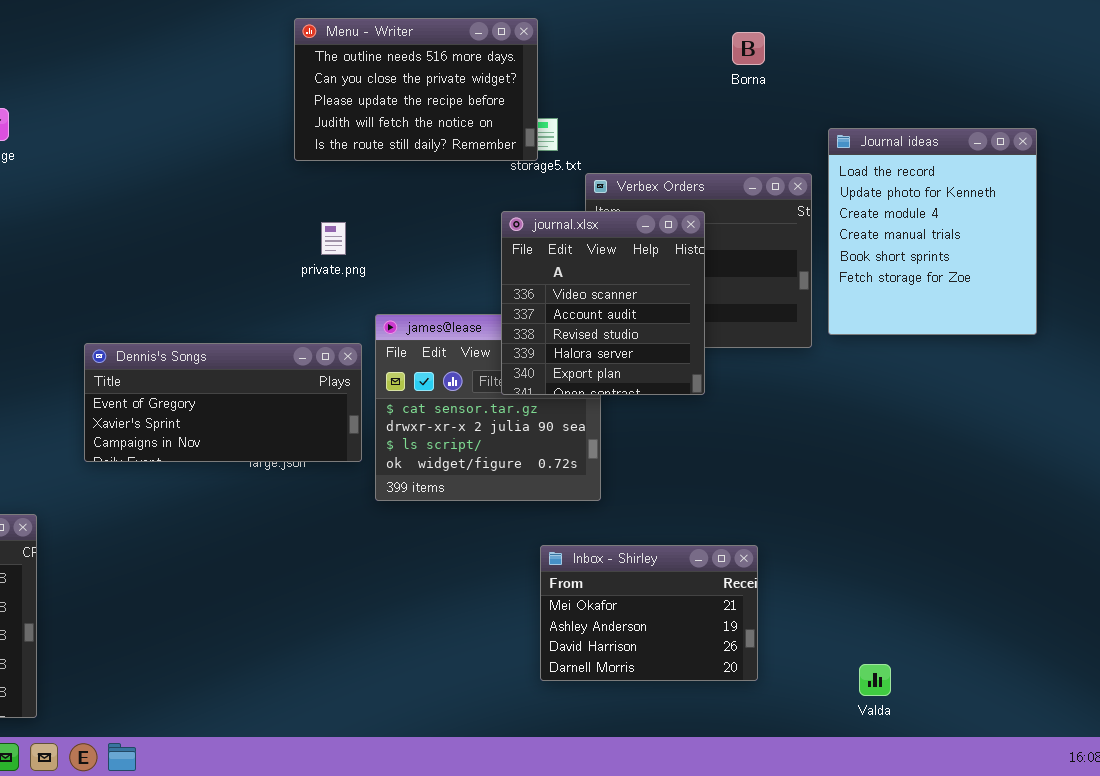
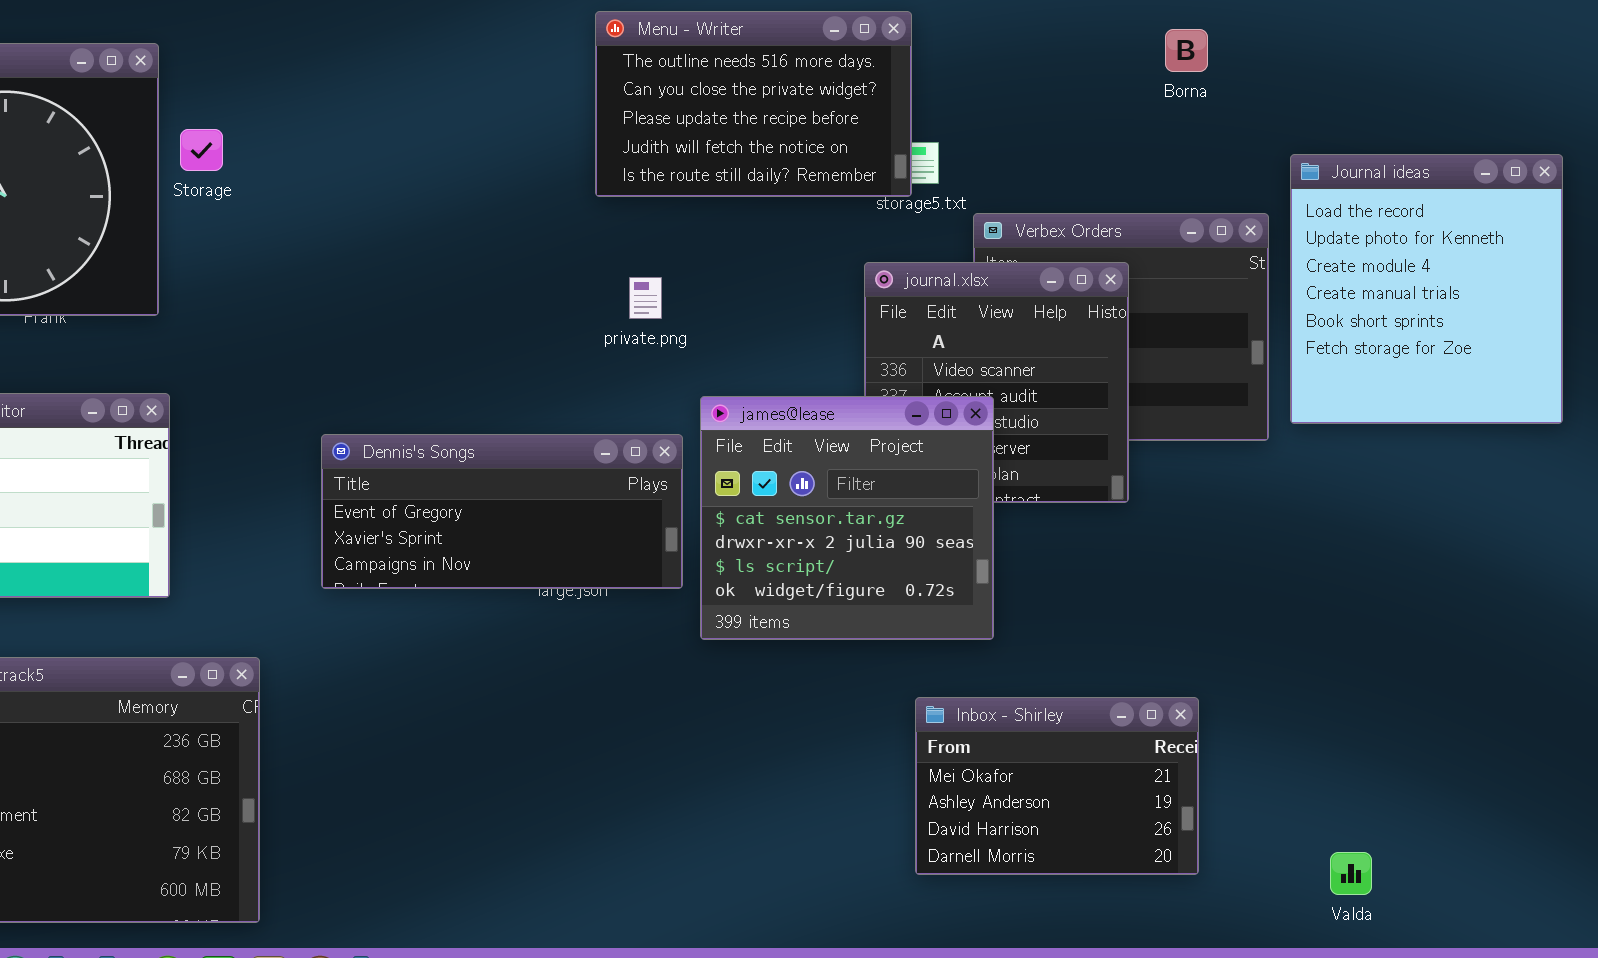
james@lease: [375,314,601,501] -> [700,396,994,640], raised

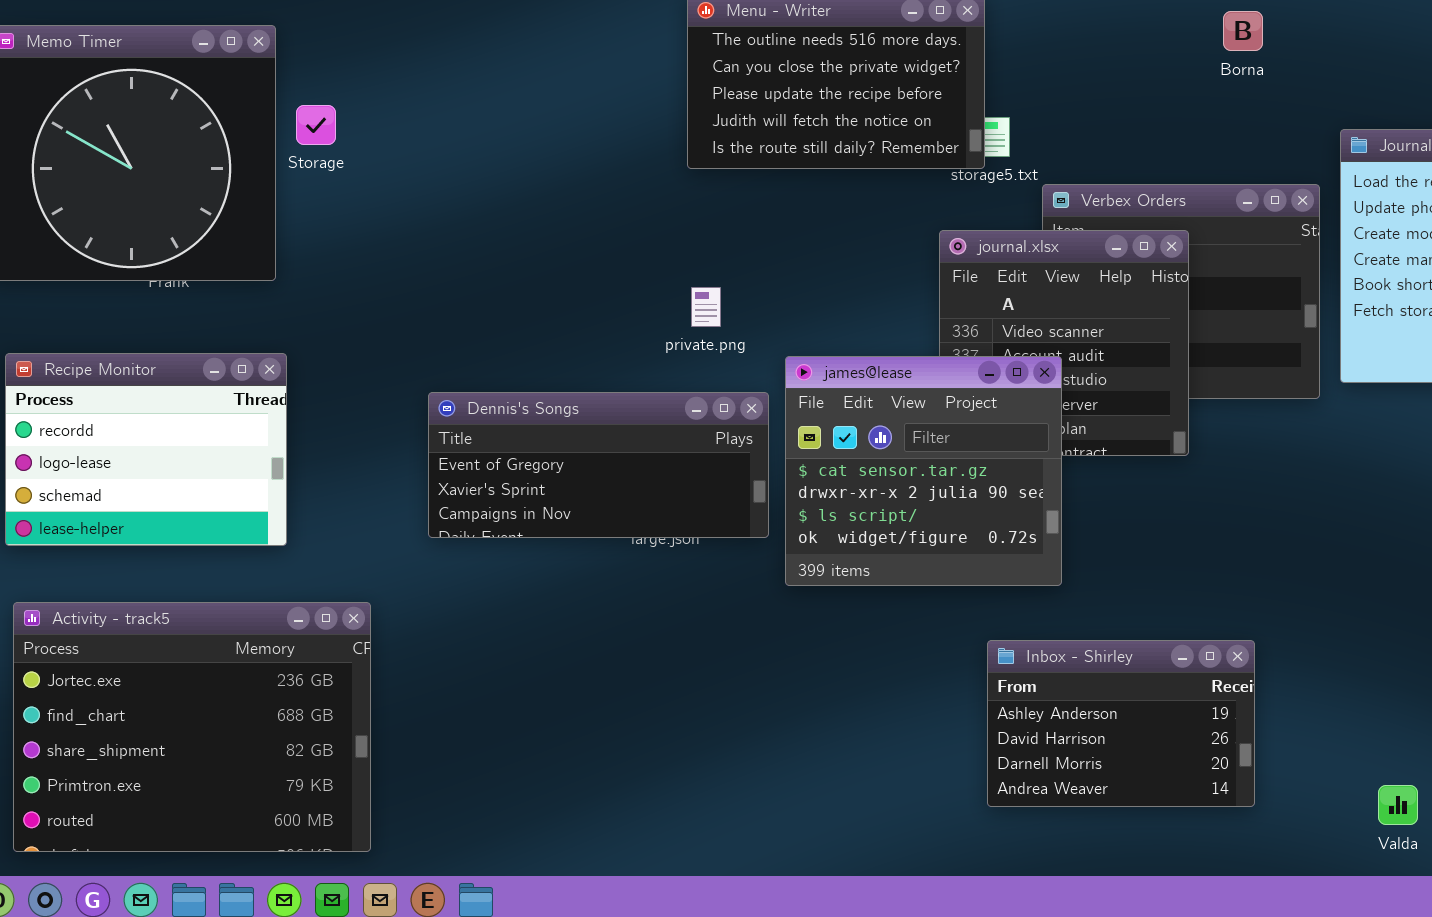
private.png: [629,277,662,319] -> [691,287,721,327], moved
Inbox - Shirley: [915,697,1199,875] -> [987,640,1255,807], scrolled down 1 row

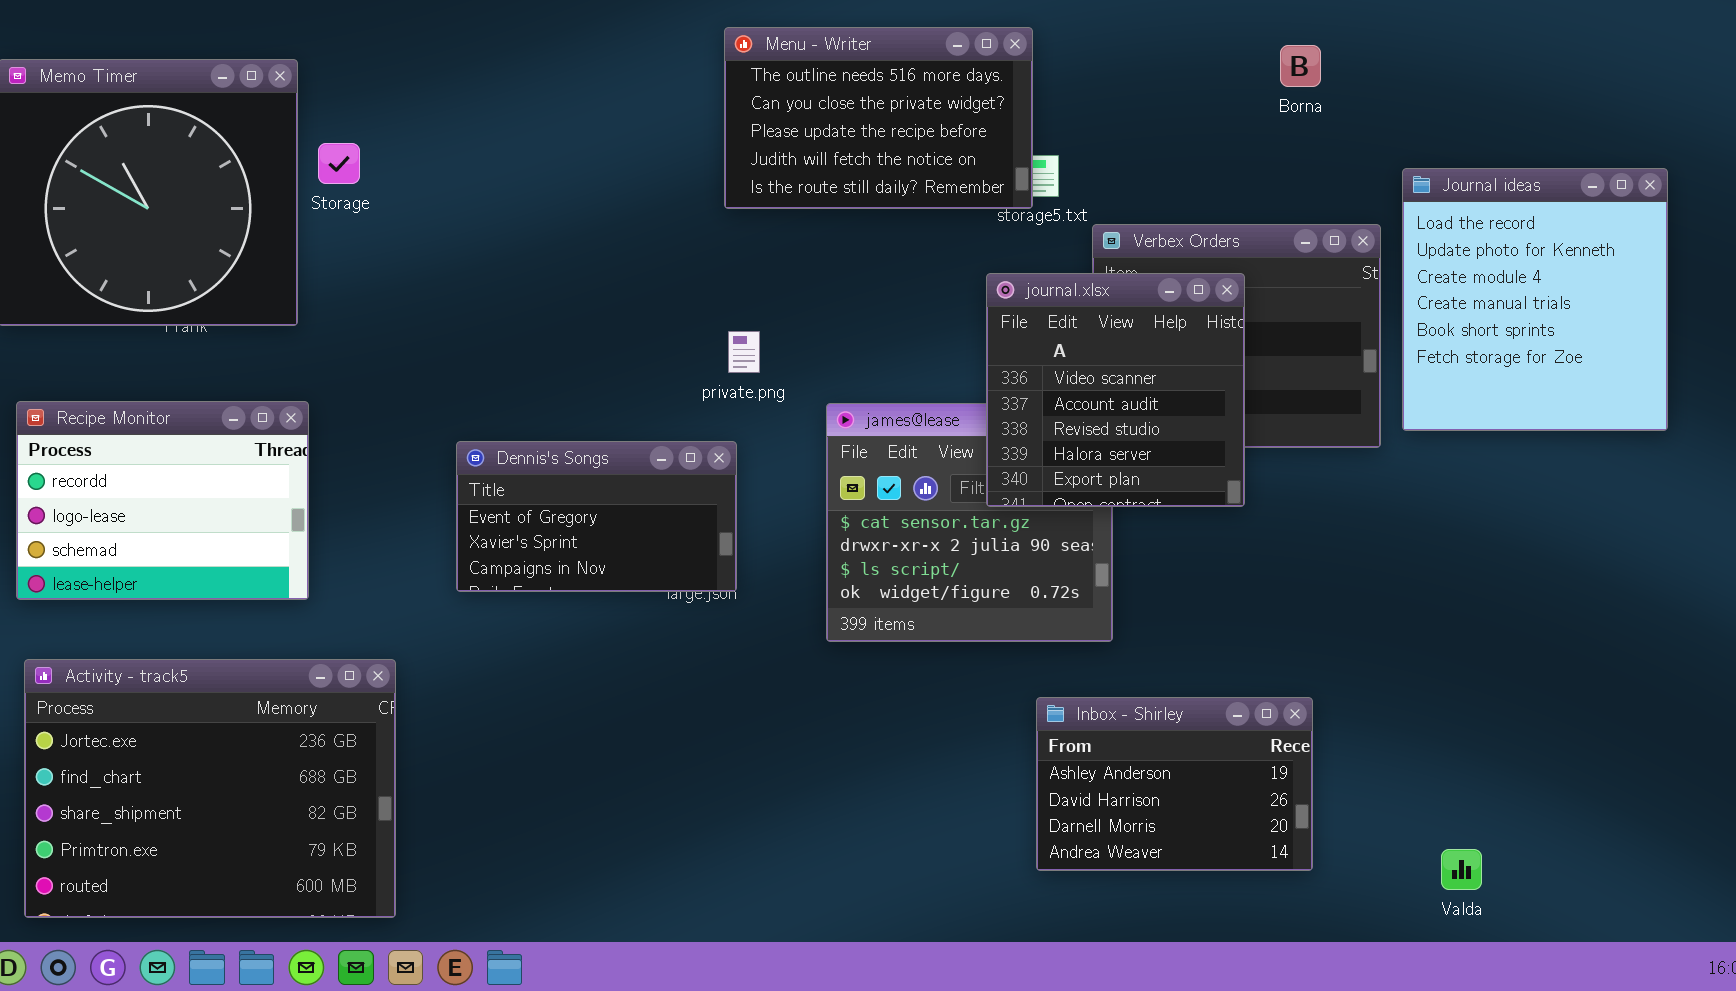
journal.xlsx: [939,230,1189,456] -> [986,273,1245,507], raised
Dennis's Songs: [428,392,769,538] -> [456,441,737,592], resized

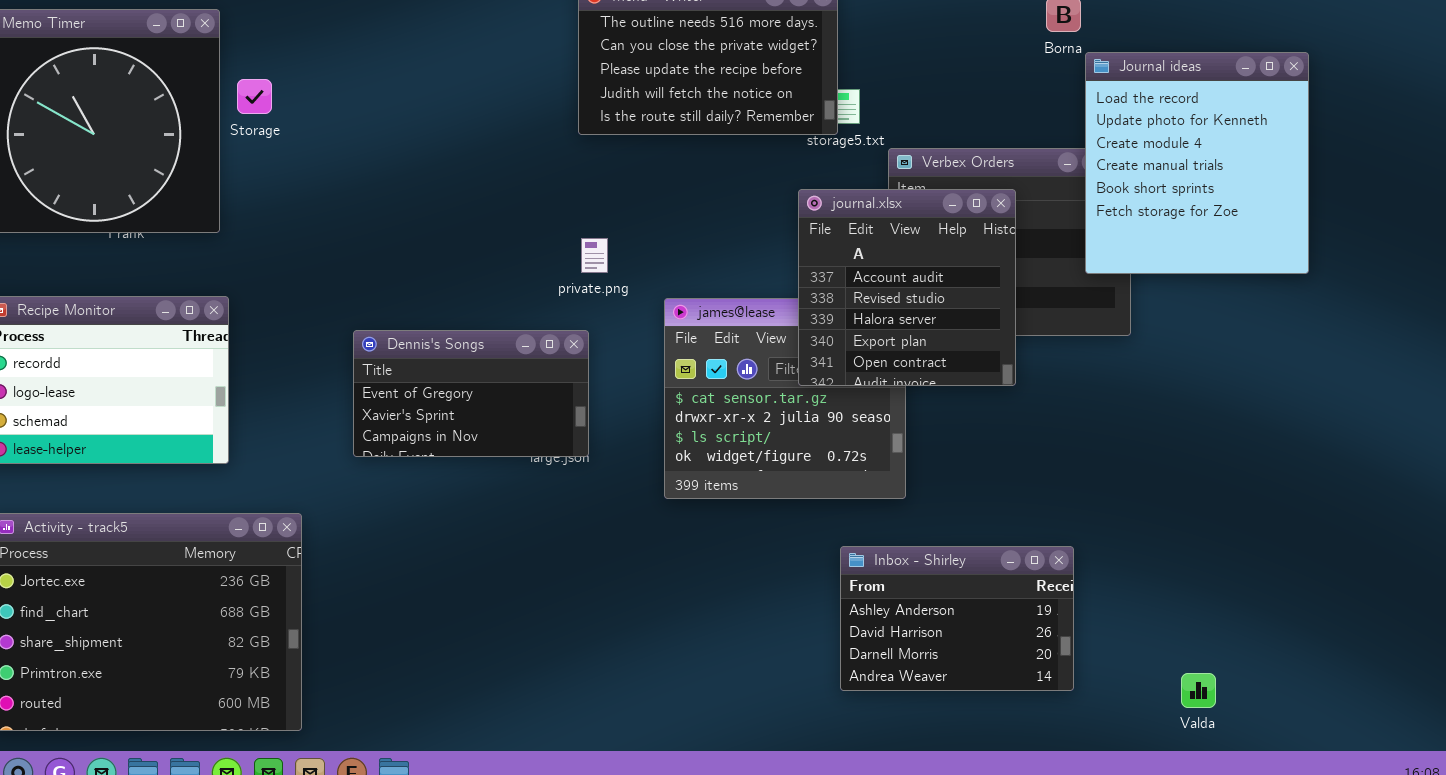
Journal ideas: [1402,168,1668,431] -> [1085,52,1309,274], moved
journal.xlsx: [986,273,1245,507] -> [798,189,1016,386], scrolled down 1 row

